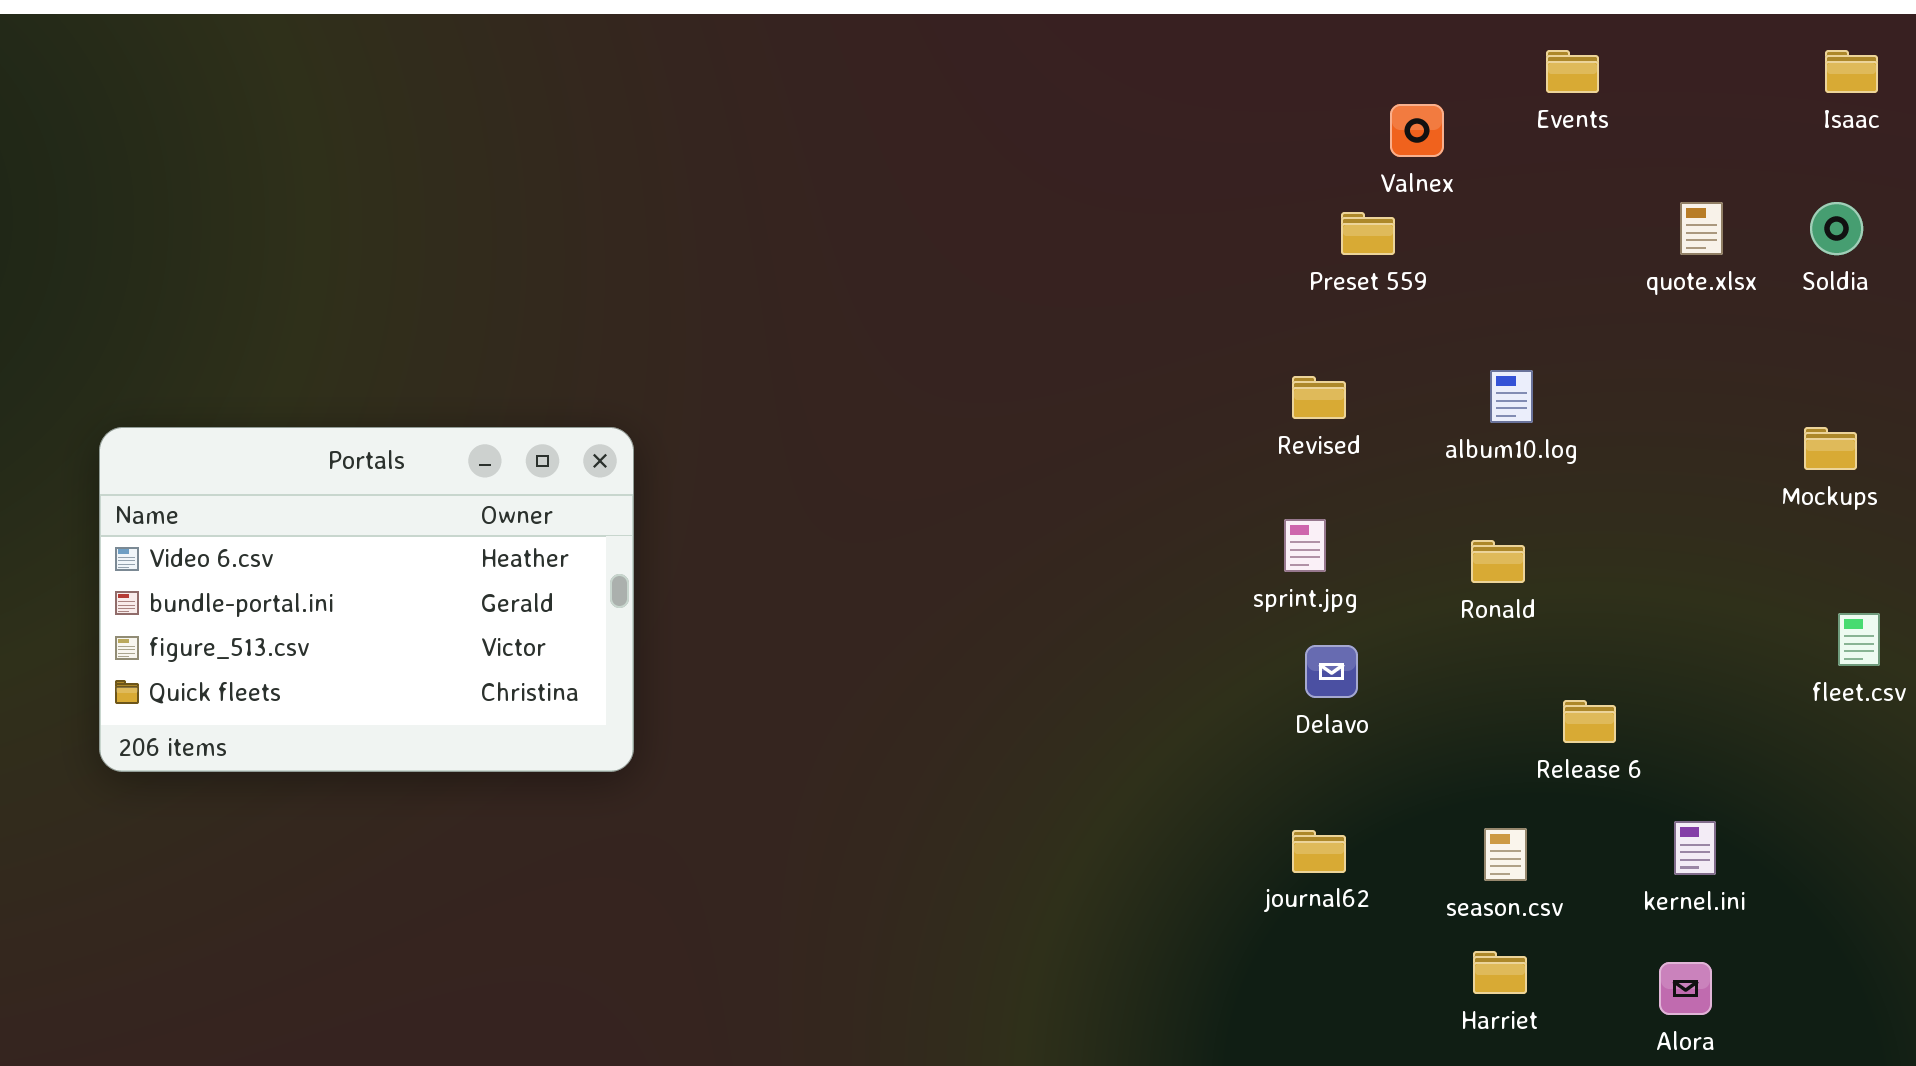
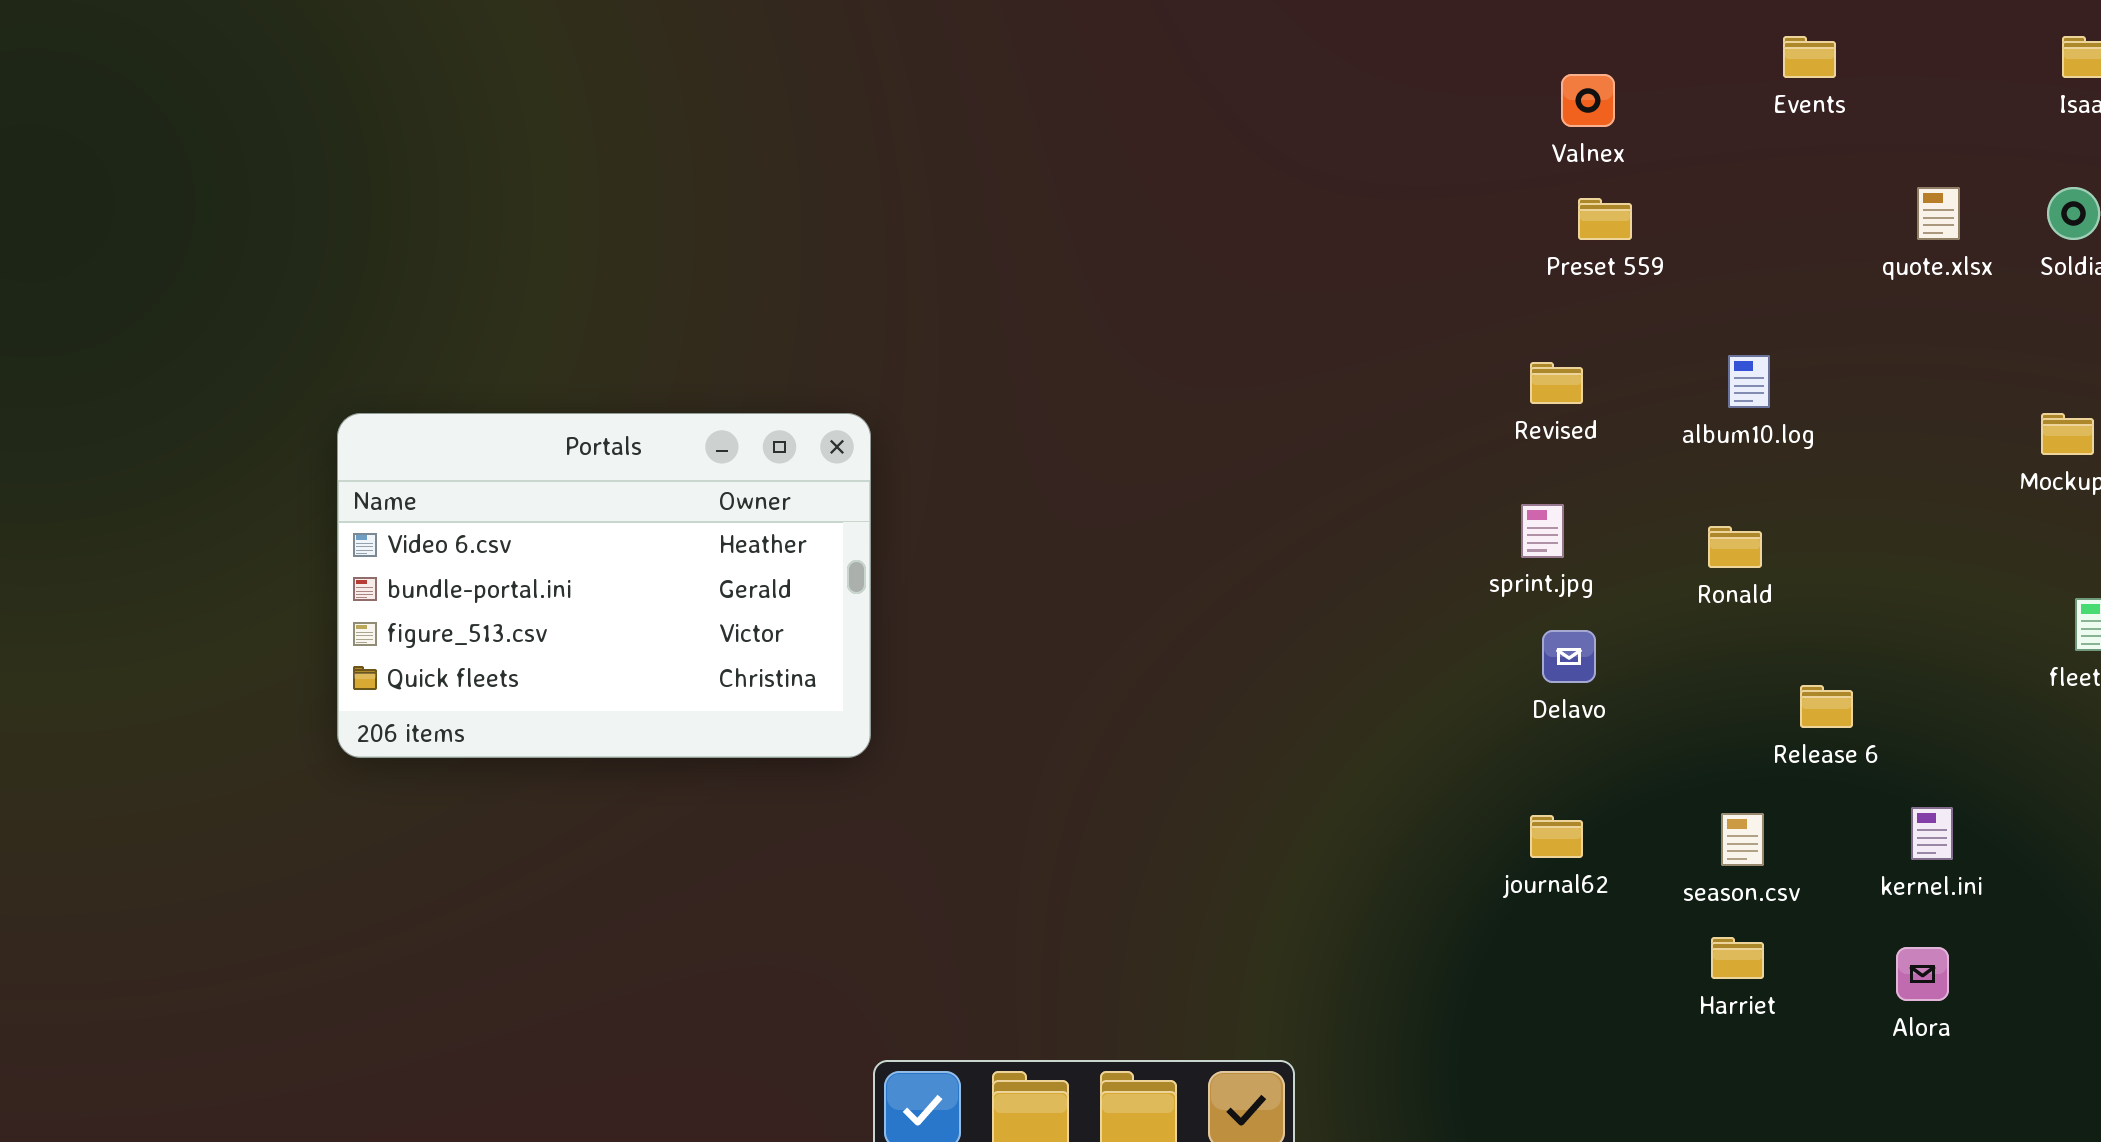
Valnex: [1390,104,1444,157] -> [1561,74,1615,127], moved

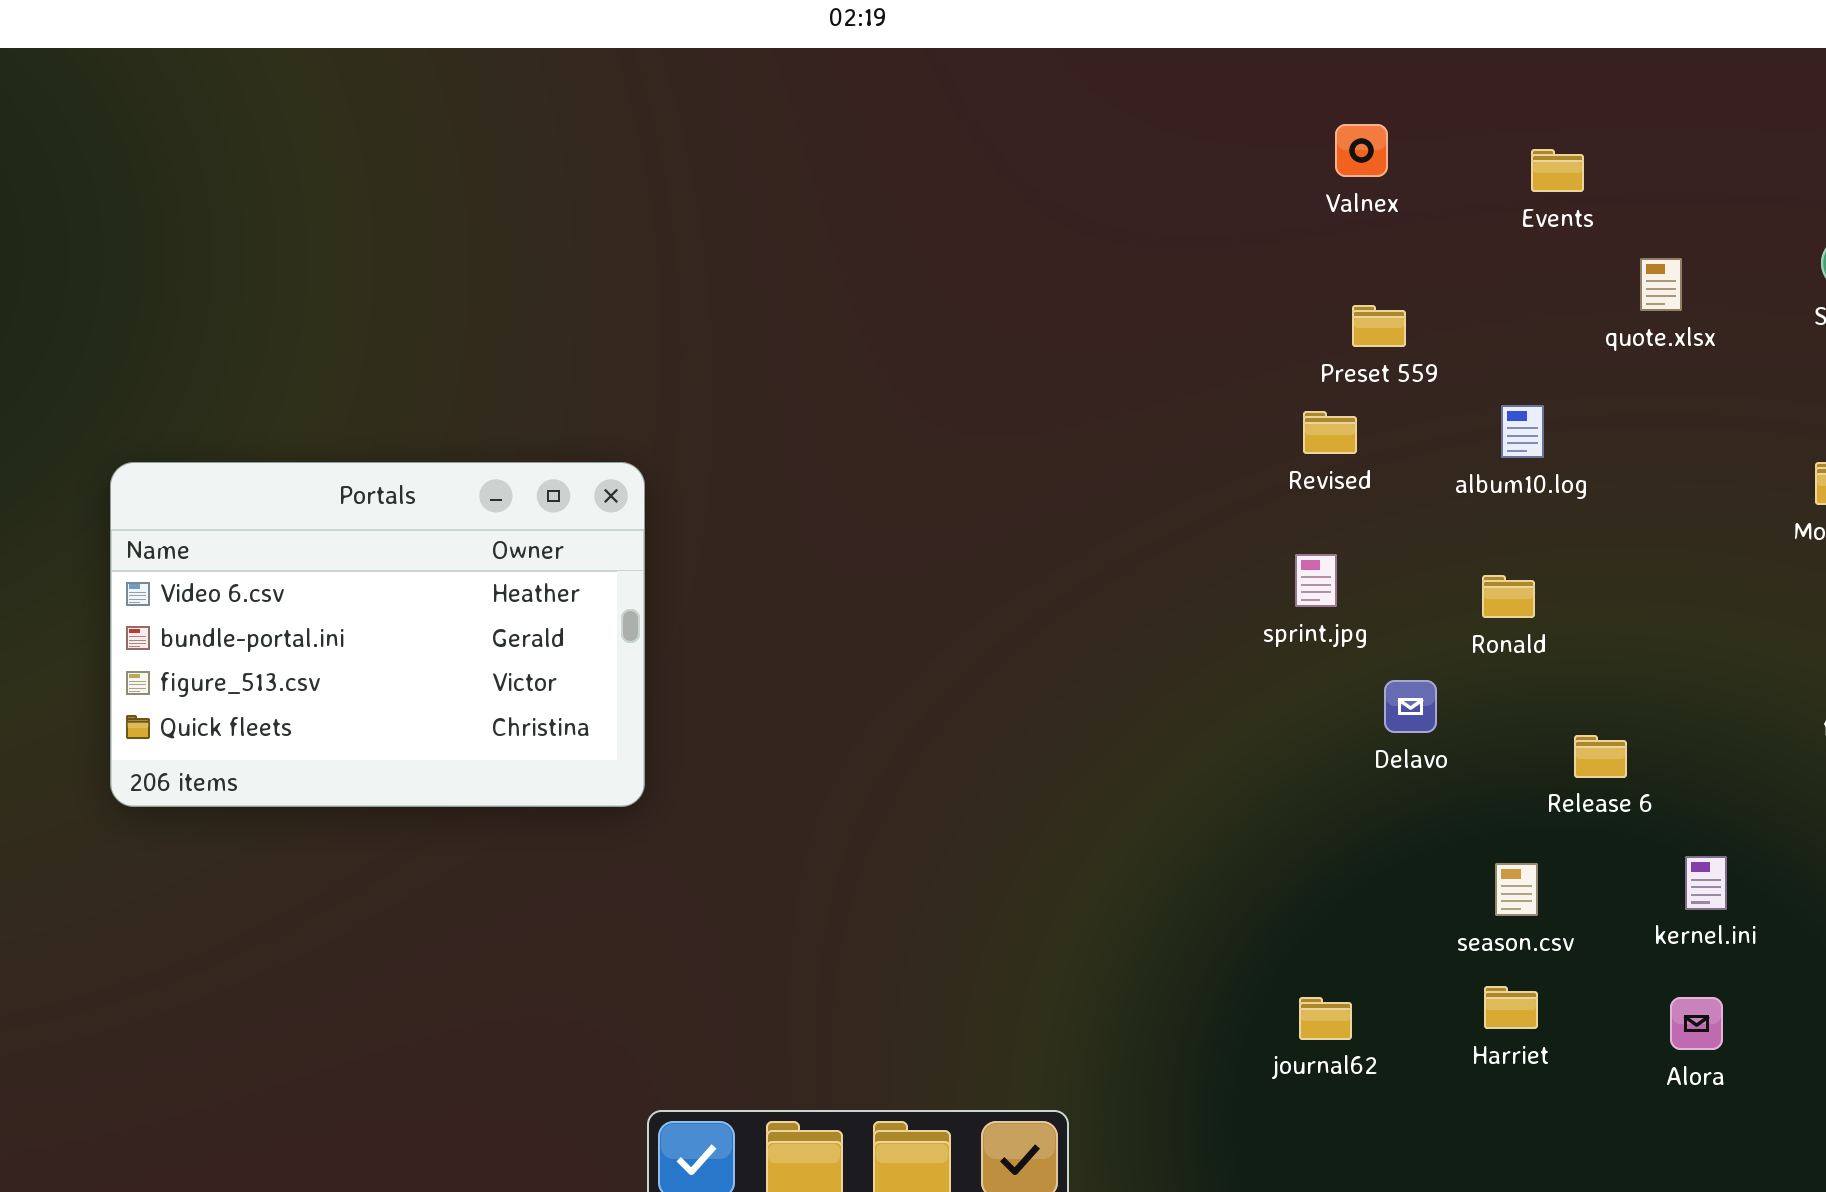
Events: [1783,36,1836,78] -> [1531,149,1584,192], moved
quote.xlsx: [1917,187,1960,240] -> [1640,258,1682,311], moved
Preset 559: [1578,198,1632,240] -> [1352,305,1406,347], moved
Delavo: [1542,630,1596,683] -> [1384,680,1437,733], moved
journal62: [1530,815,1583,858] -> [1299,997,1352,1040], moved

